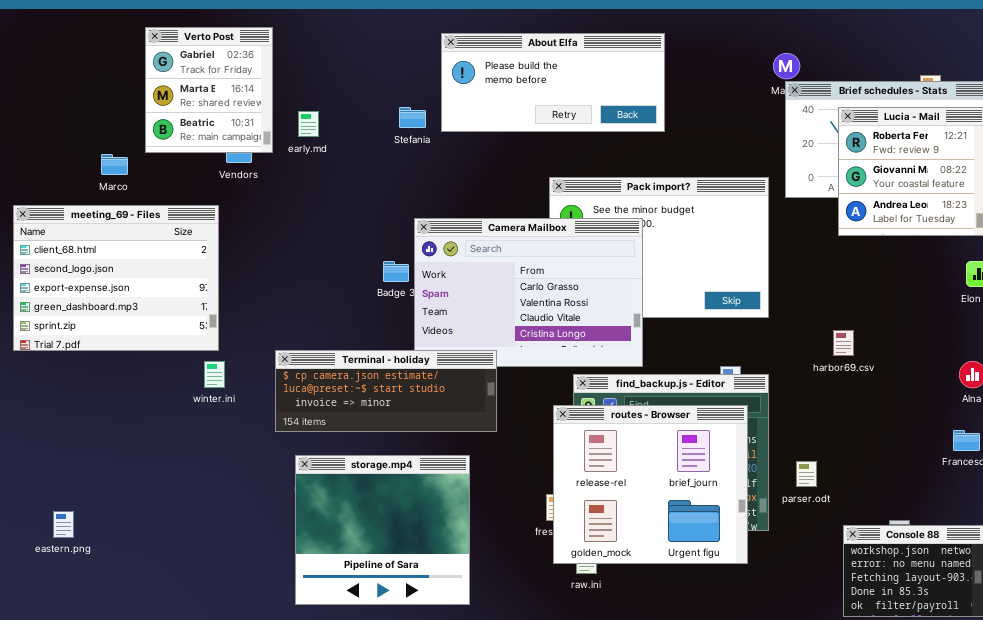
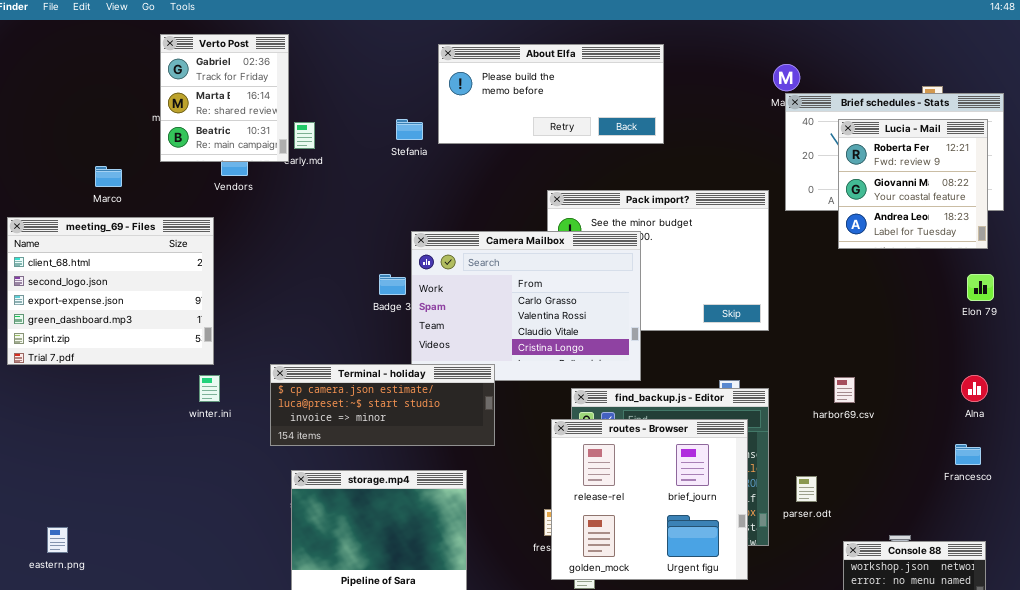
Verto Post: [145,27,273,153] -> [160,34,289,162], moved
harbor69.csv: [833,330,854,356] -> [834,377,855,403], moved

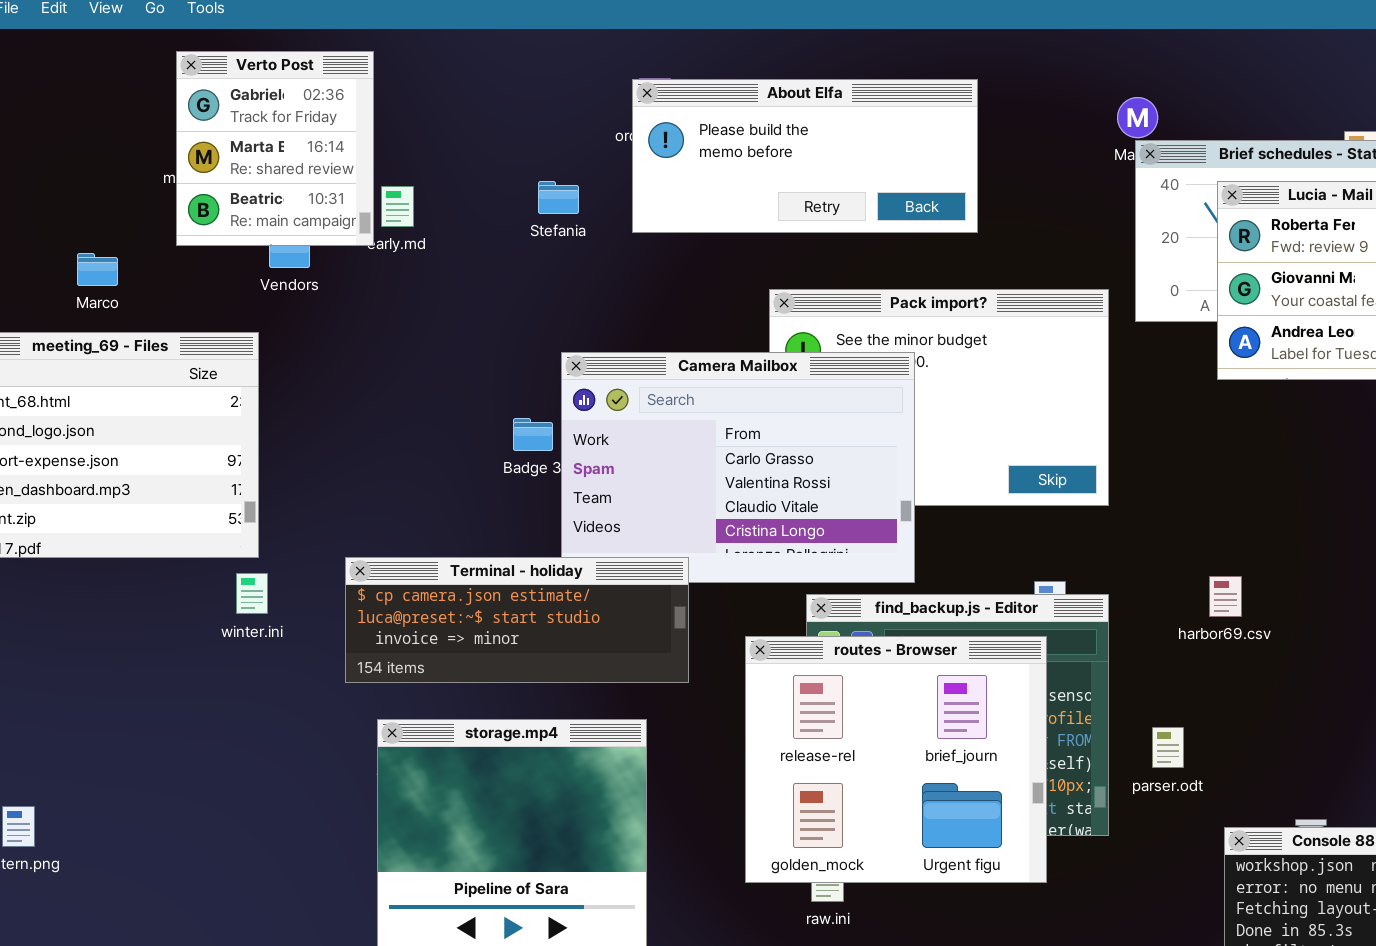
About Elfa: [438,44,664,144] -> [632,79,978,233], moved
routes - Browser: [551,419,748,580] -> [745,636,1047,883], moved

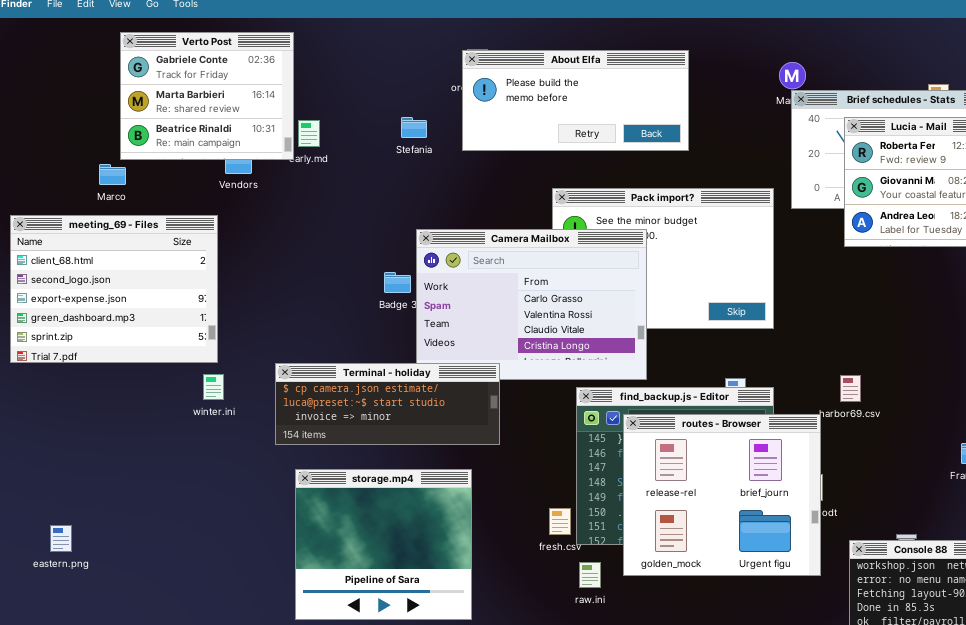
Verto Post: [176,51,374,246] -> [120,32,294,160], resized
routes - Browser: [745,636,1047,883] -> [623,414,821,576], moved

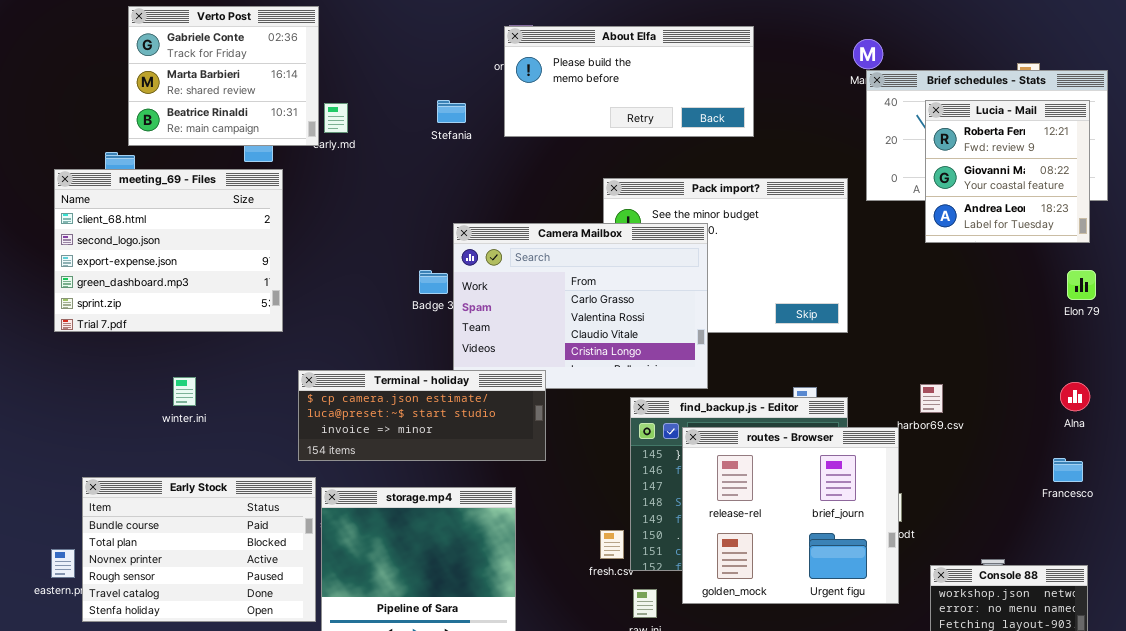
meeting_69 - Files: [10,215,218,363] -> [54,169,283,332], moved
winter.ini: [203,374,224,400] -> [173,377,196,406], moved
Early Stock: none -> [82,477,316,622], opened

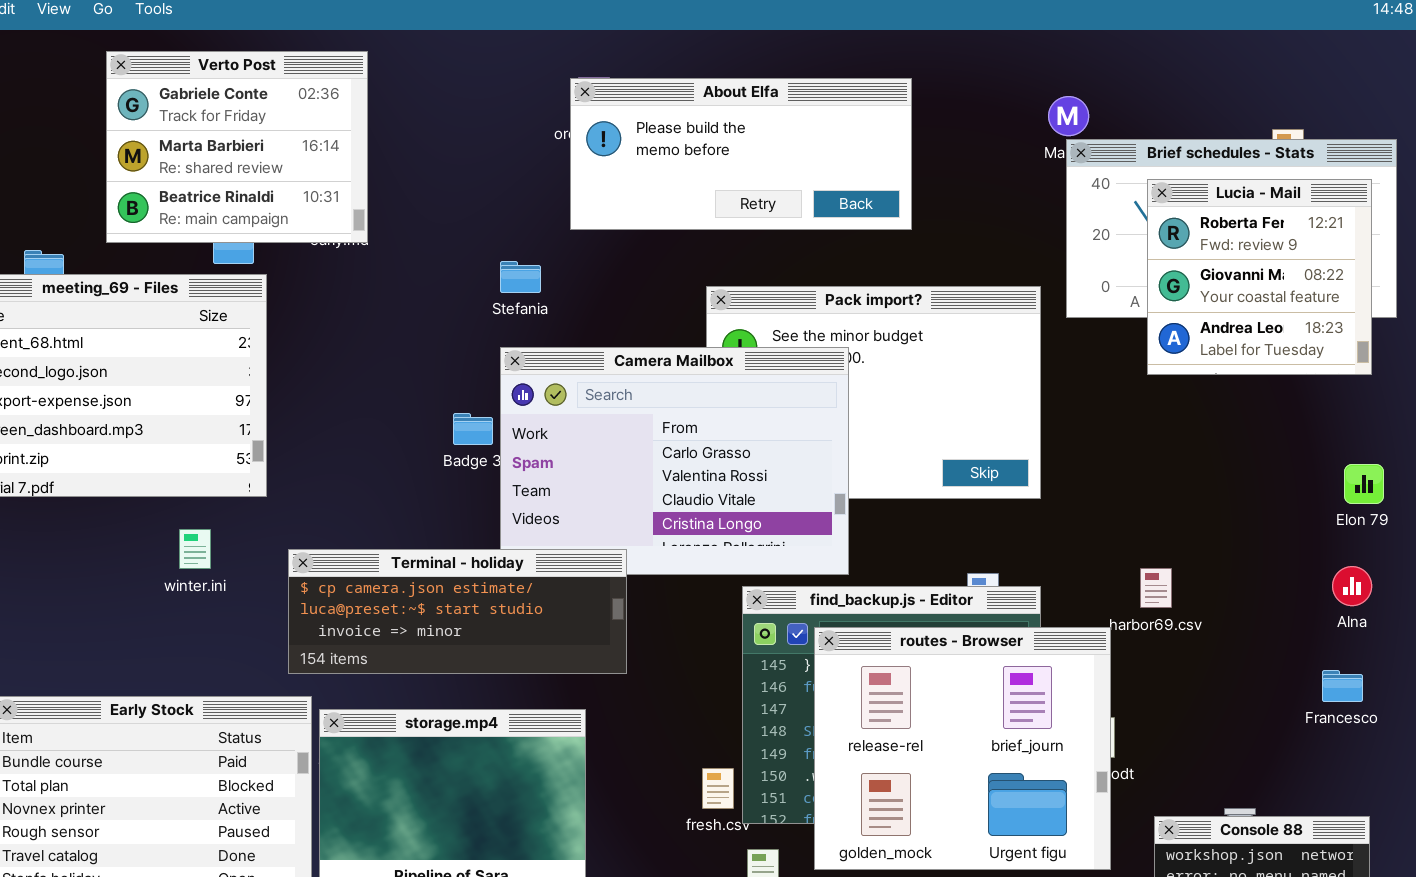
Verto Post: [128,6,319,146] -> [106,51,368,243], moved
Stefania: [437,100,466,123] -> [500,261,541,293], moved
Elon 79: [1067,270,1096,300] -> [1344,464,1384,504], moved
winter.ini: [173,377,196,406] -> [179,529,211,569], moved

